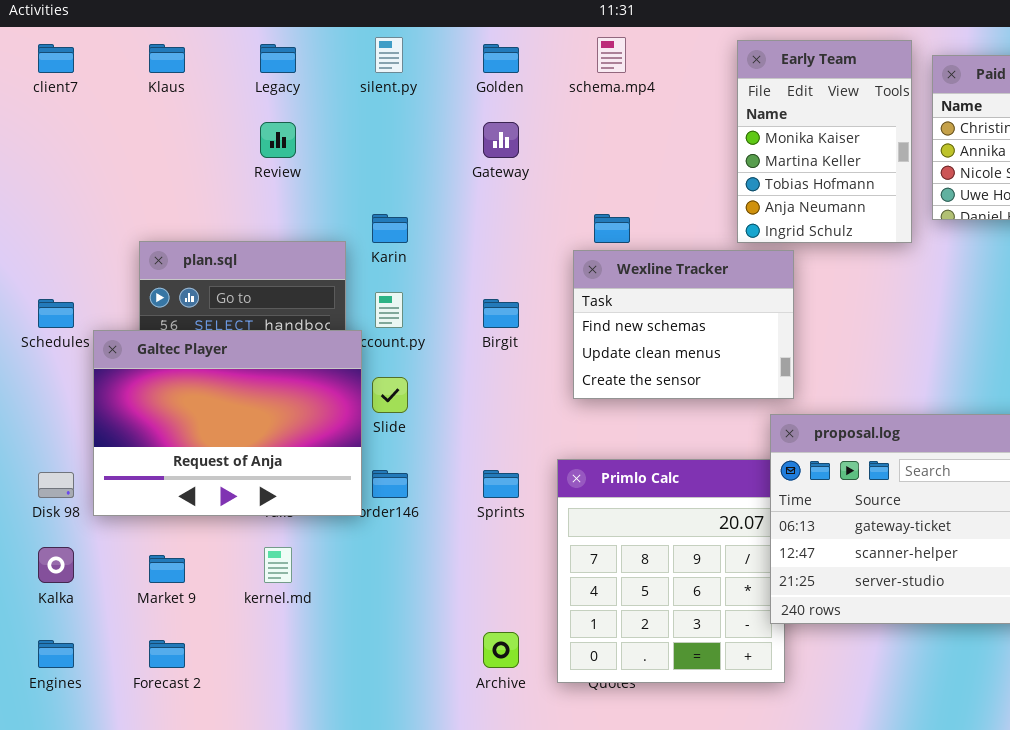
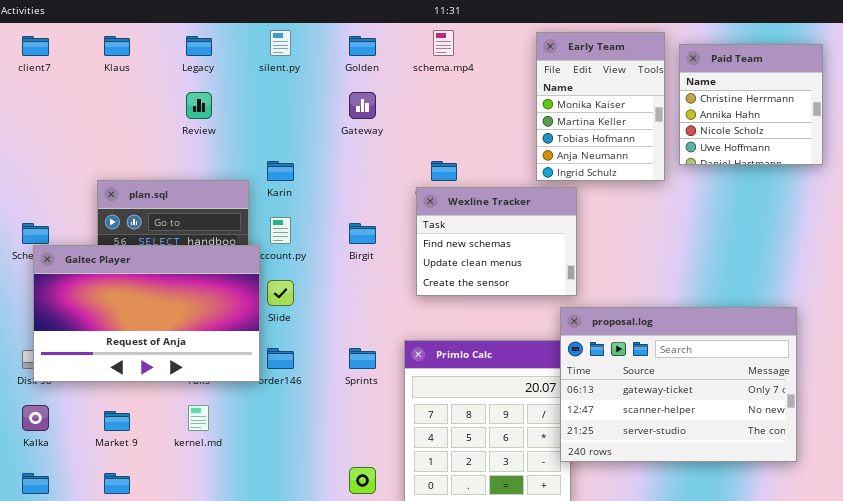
Galtec Player: [93,330,362,516] -> [33,245,260,382], resized

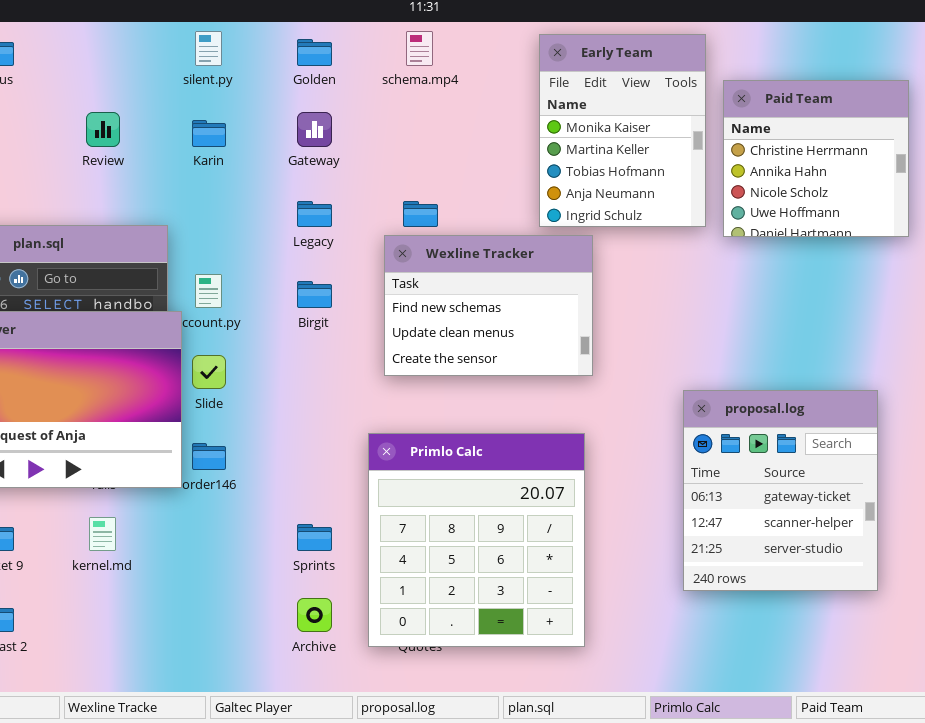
Legacy: [186,36,212,56] -> [297,201,332,227], moved
Paid Team: [679,44,823,165] -> [723,80,909,237], moved
Karin: [267,161,294,181] -> [192,120,226,147], moved
proposal.log: [560,307,797,462] -> [683,390,878,591], resized
Sprints: [349,348,376,369] -> [297,524,332,551], moved

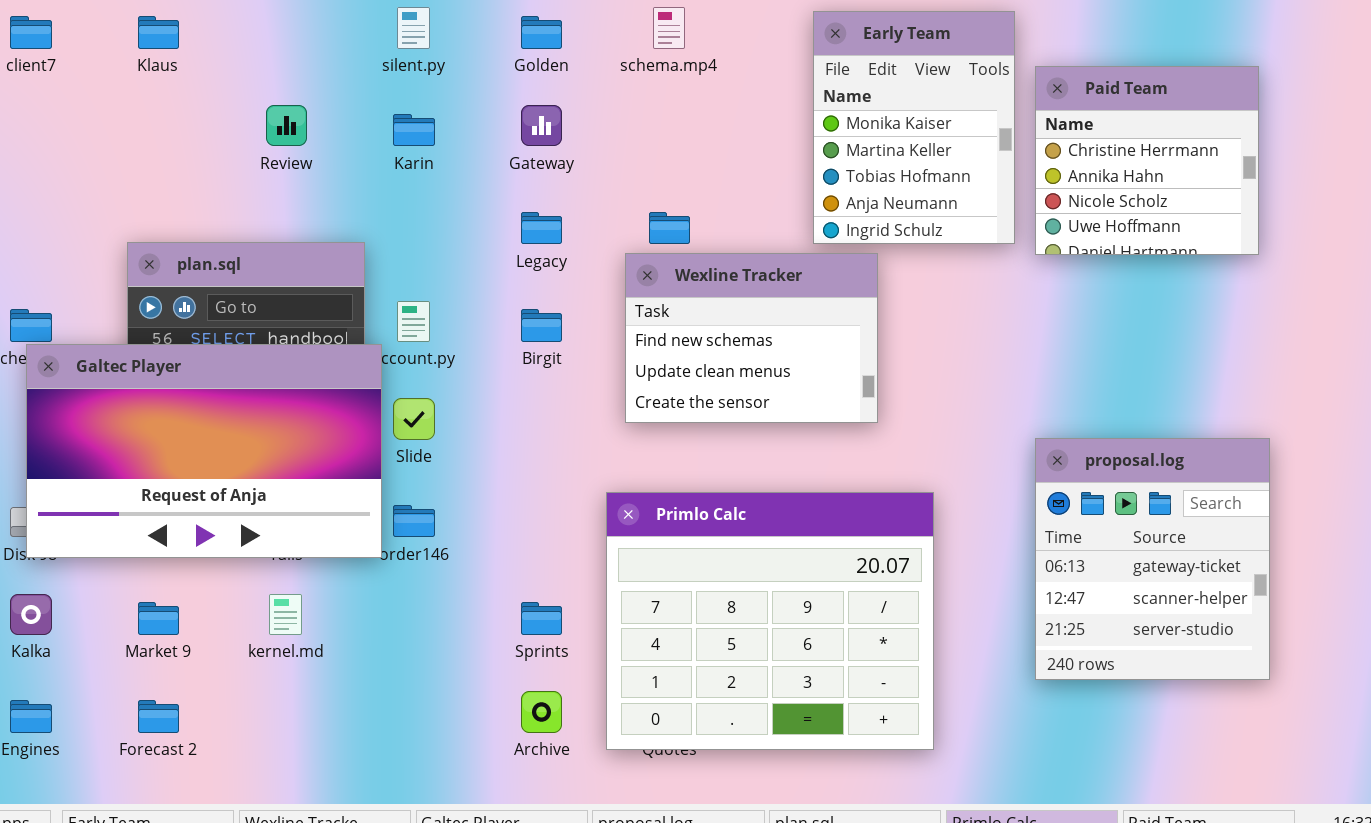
proposal.log: [683,390,878,591] -> [1035,438,1270,680], moved
Primlo Calc: [368,433,585,647] -> [606,492,934,750], resized

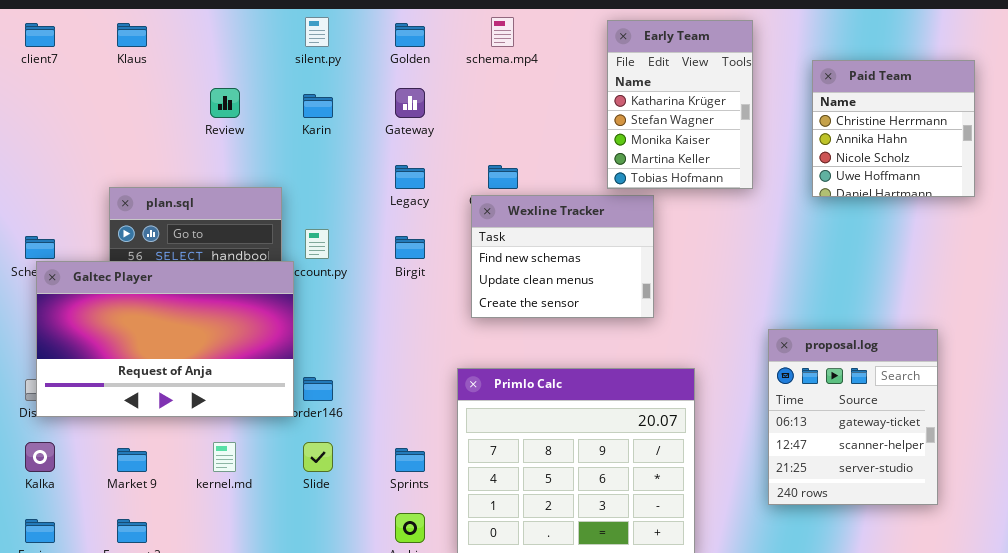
Early Team: [813,11,1015,244] -> [607,20,753,189], scrolled up 2 rows
Paid Team: [1035,66,1259,255] -> [812,60,975,197], moved
Slide: [393,398,435,440] -> [303,442,333,472], moved

